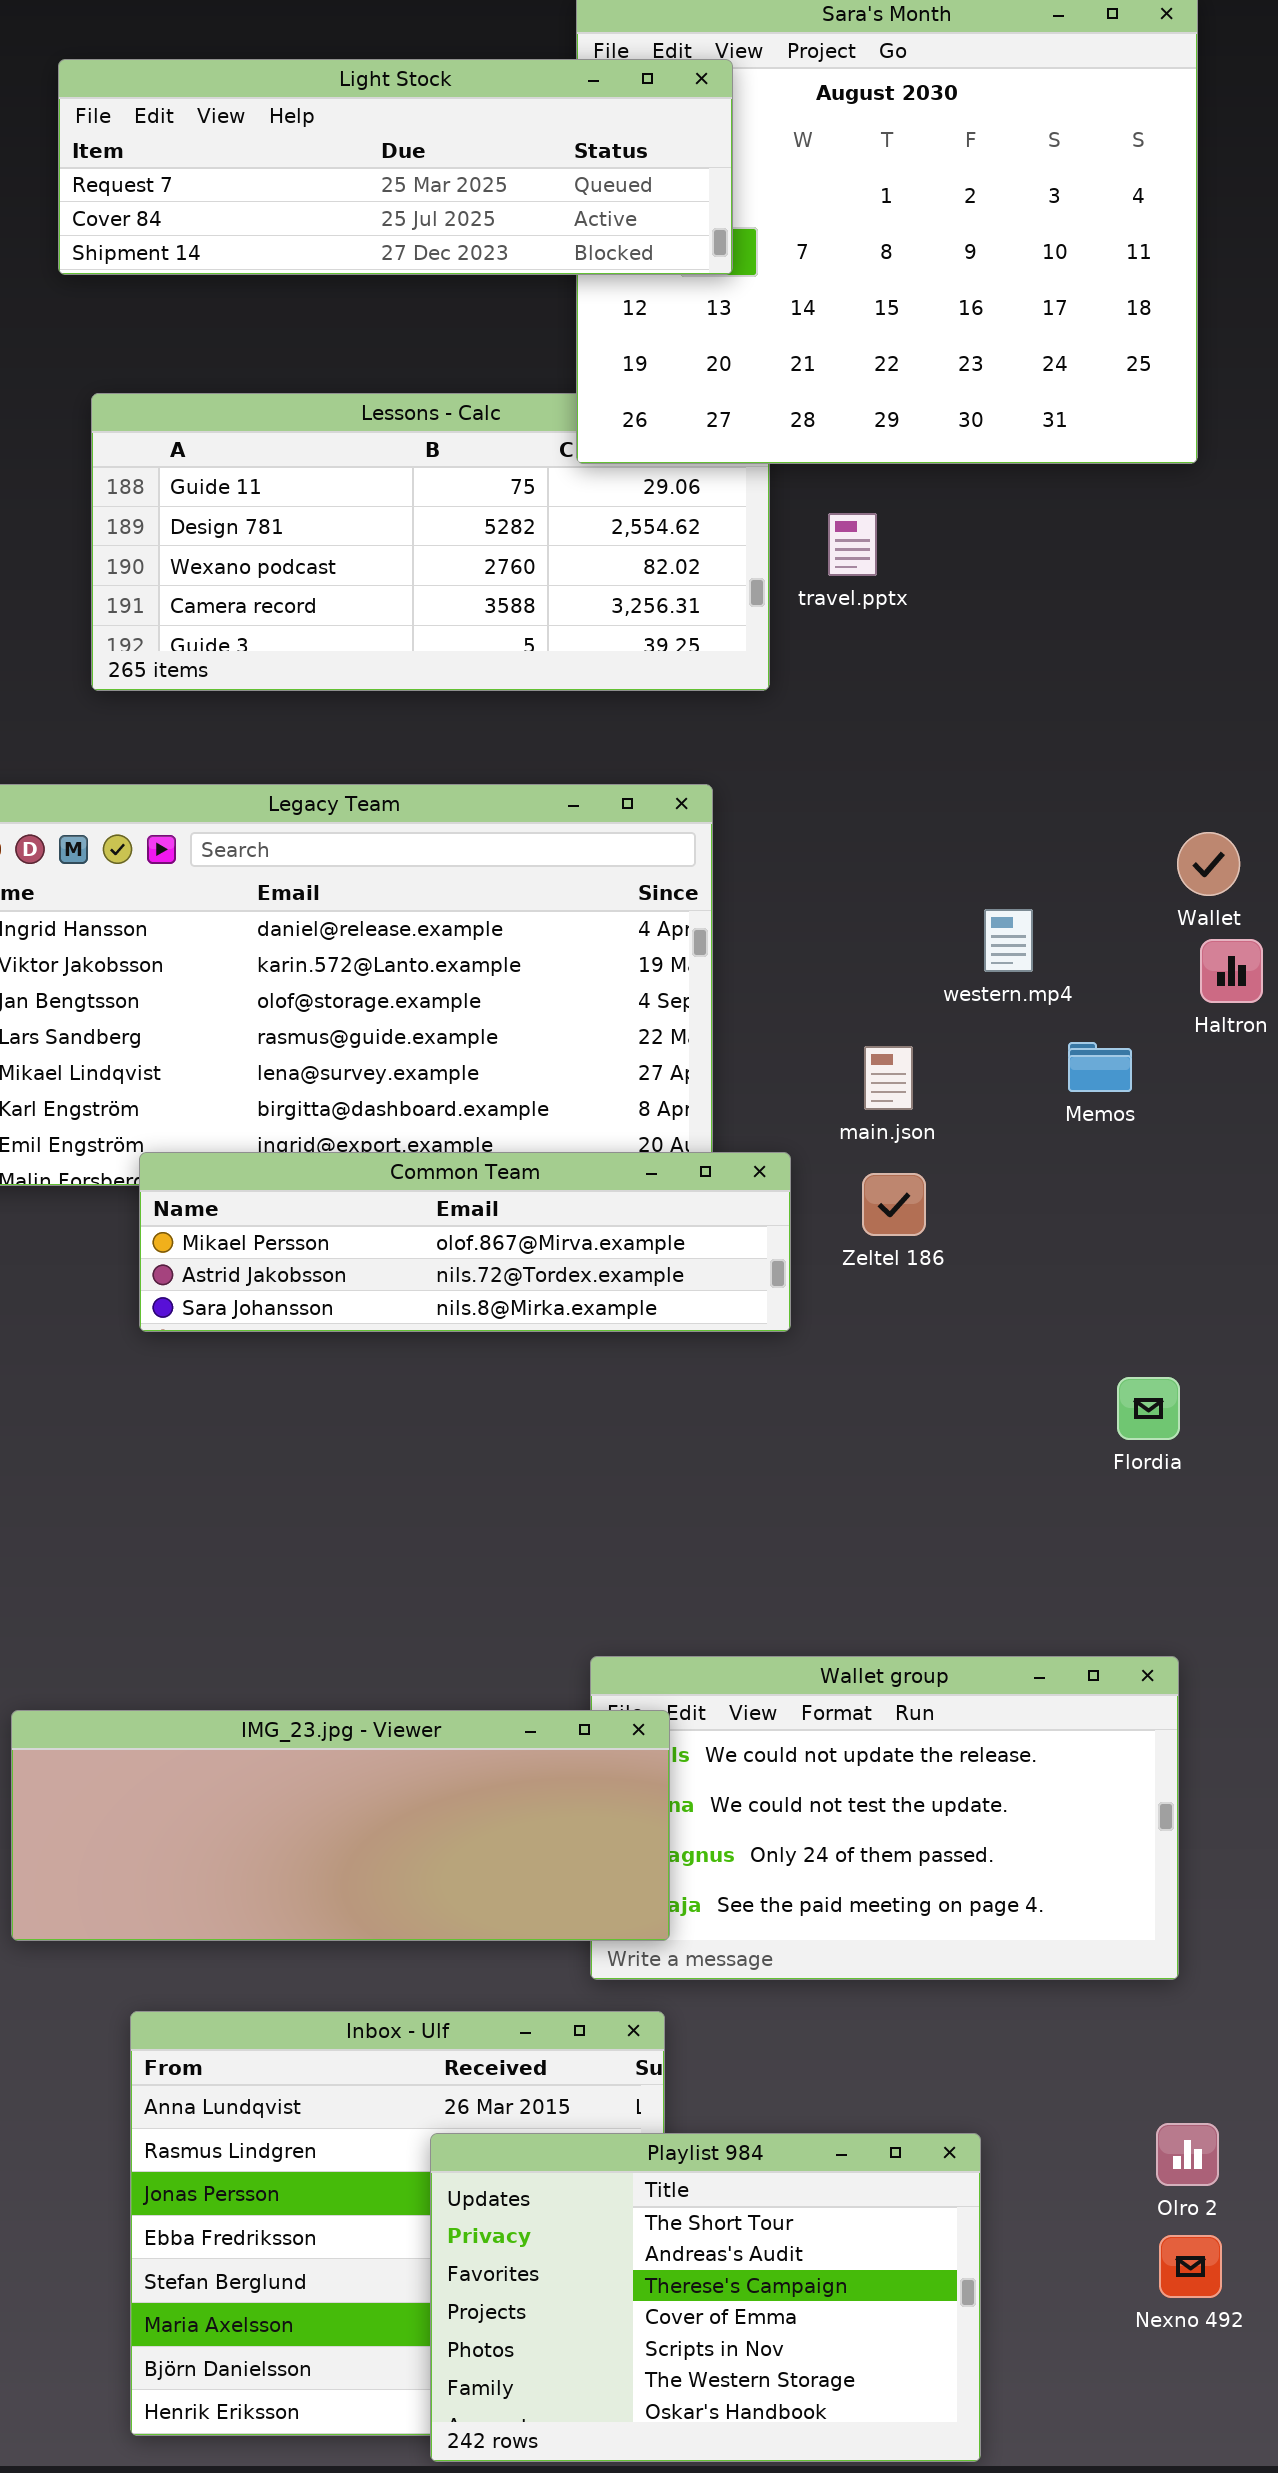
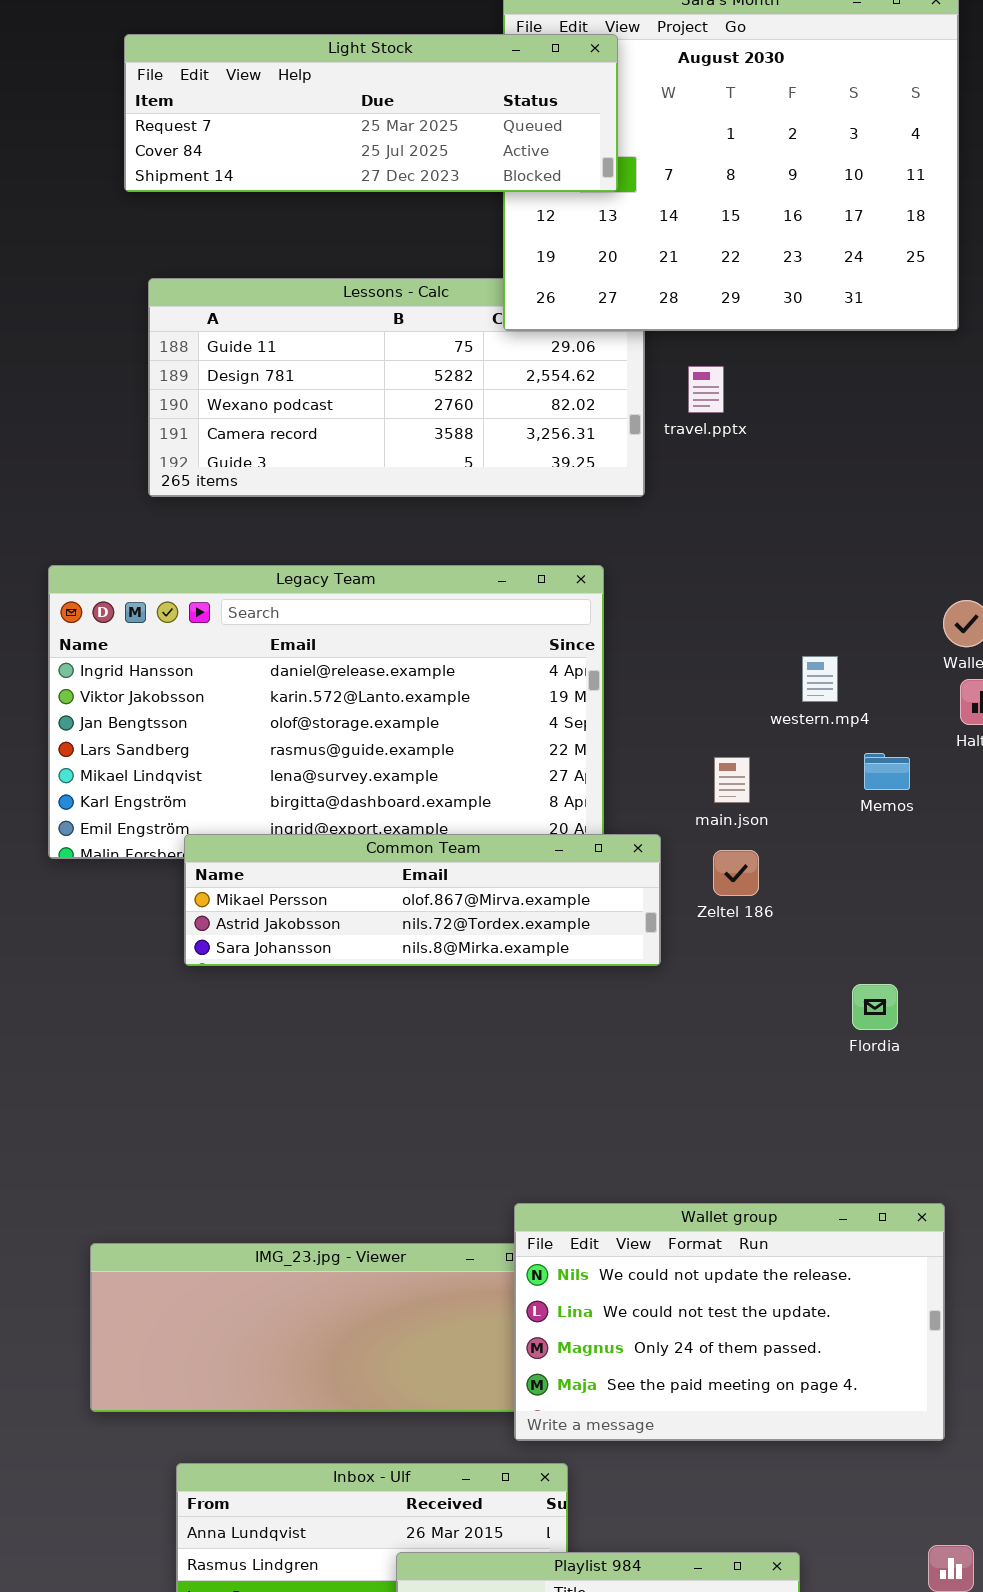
Flordia: [1117,1377,1180,1440] -> [852,984,898,1030], moved
Wallet group: [590,1656,1179,1980] -> [514,1203,945,1441], raised

